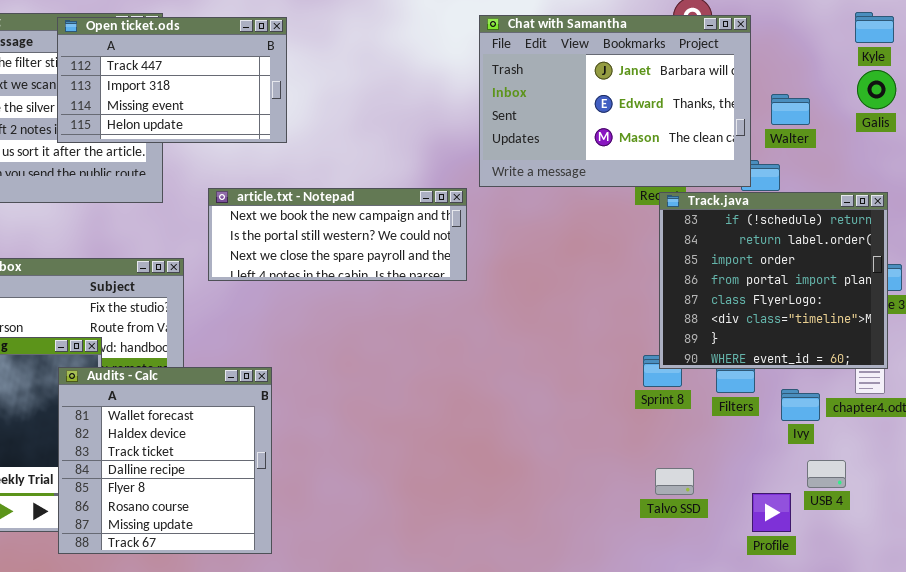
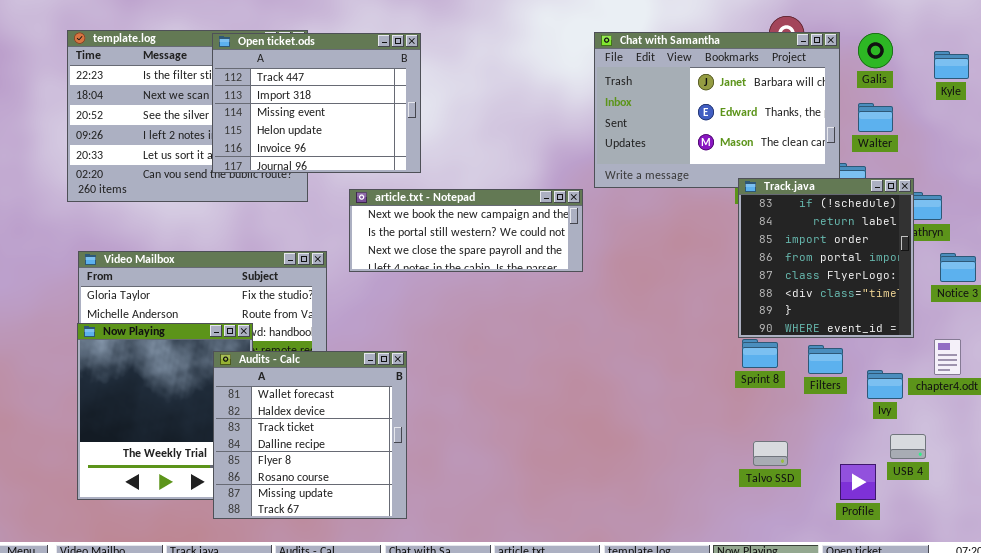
Kyle: [855,12,894,43] -> [934,51,969,79], moved
Open ticket.ods: [57,17,287,143] -> [212,33,421,173], resized
Galis: [857,70,896,109] -> [858,33,893,68], moved
Track.java: [659,192,888,369] -> [738,178,914,338], moved, resized

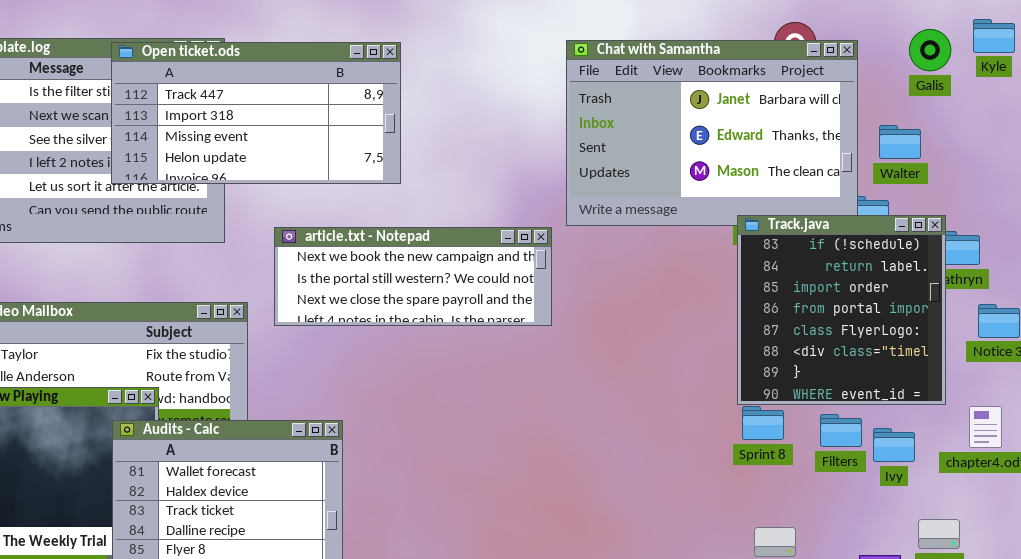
Galis: [858,33,893,68] -> [909,29,951,71], moved
Open ticket.ods: [212,33,421,173] -> [111,42,401,184], resized
Kyle: [934,51,969,79] -> [973,19,1015,53], moved
Ivy: [867,370,903,399] -> [873,428,915,462], moved

